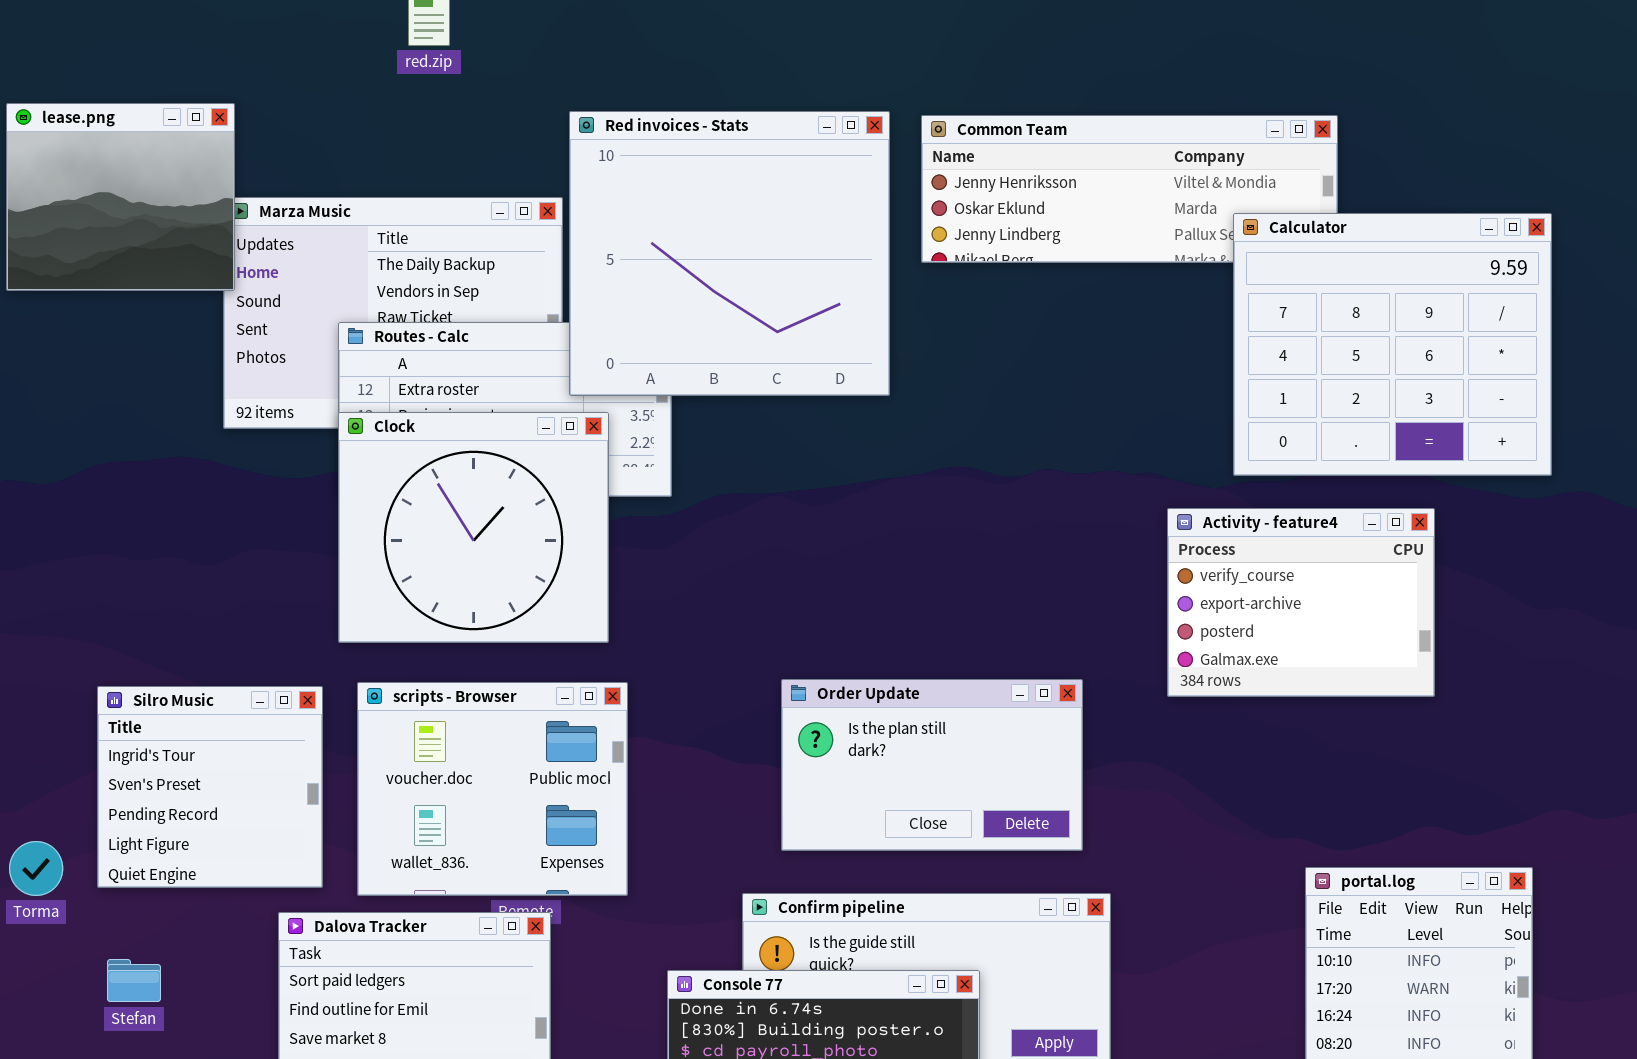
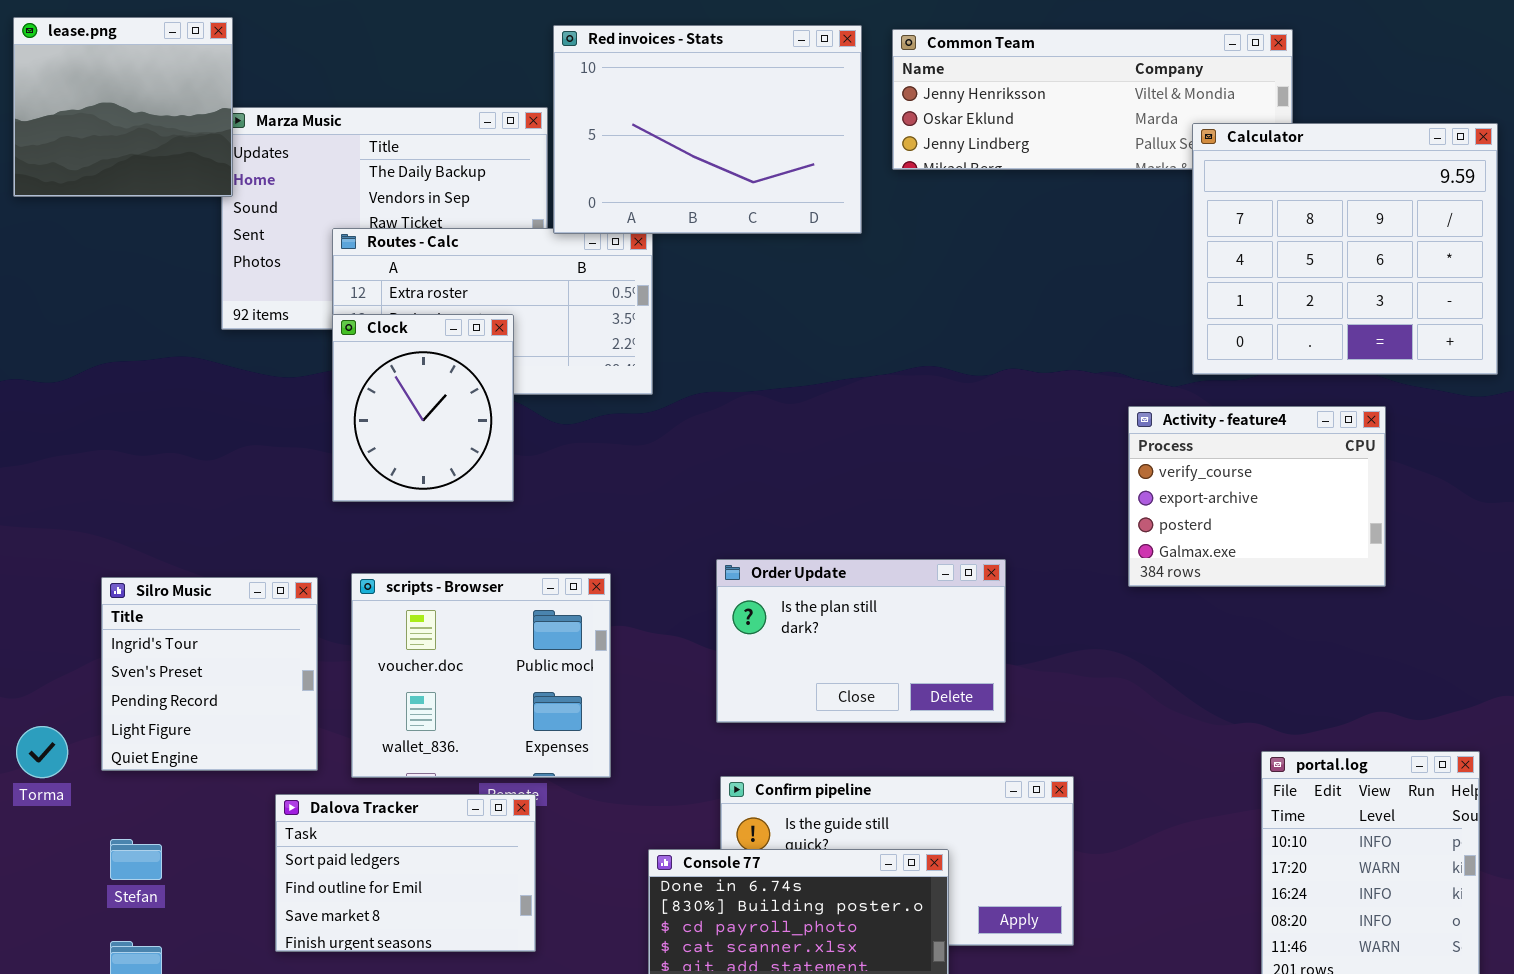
Red invoices - Stats: [569,111,890,396] -> [553,25,862,234], resized
Clock: [338,412,609,643] -> [332,314,514,502], resized
Order Update: [781,679,1083,851] -> [716,559,1006,723], moved

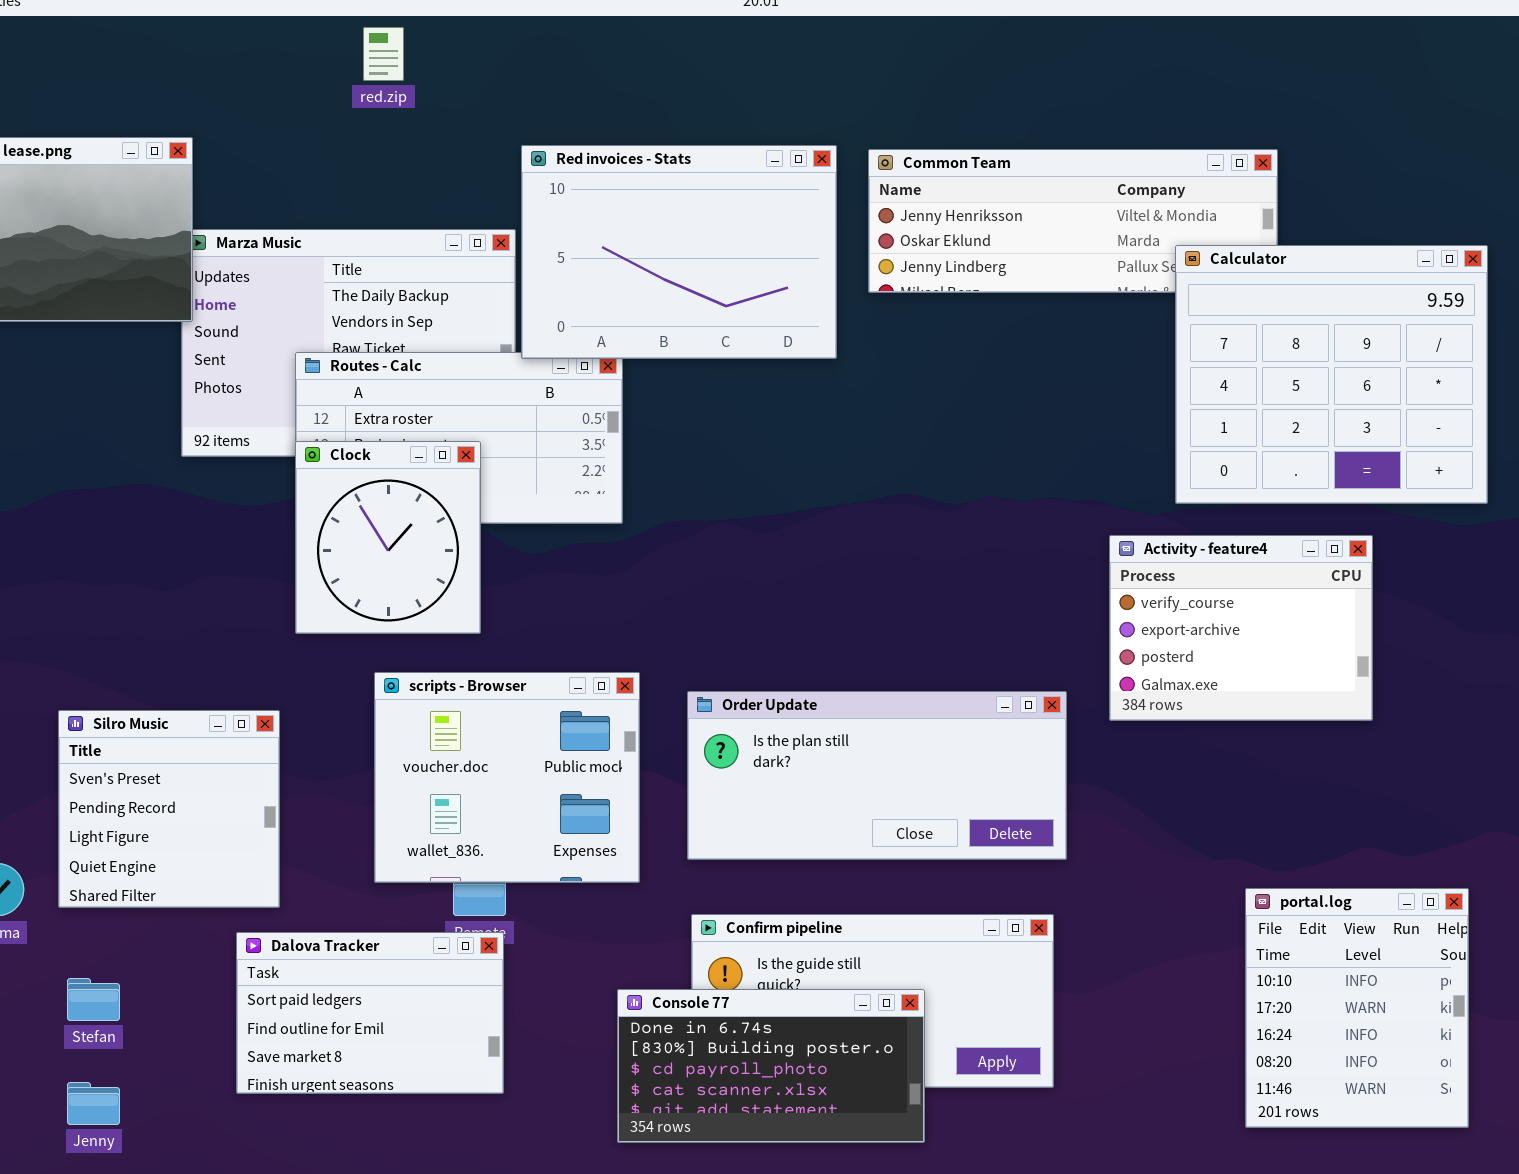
Order Update: [716,559,1006,723] -> [687,691,1067,860], resized
scripts - Browser: [351,573,611,778] -> [374,672,640,883], moved
Silro Music: [101,577,318,771] -> [58,710,280,908], scrolled down 1 row

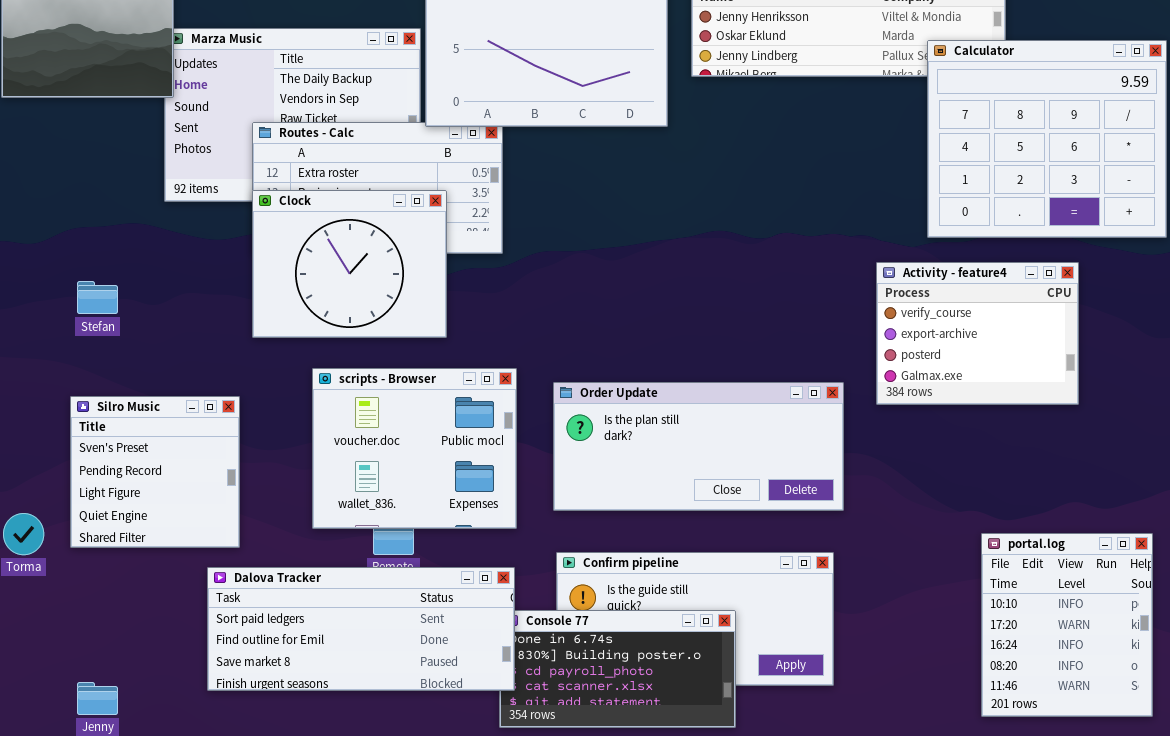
Clock: [295,441,481,634] -> [252,190,447,338], resized
Dalova Tracker: [236,932,504,1094] -> [207,567,515,691], resized
Stefan: [67,978,120,1021] -> [77,281,118,314], moved

